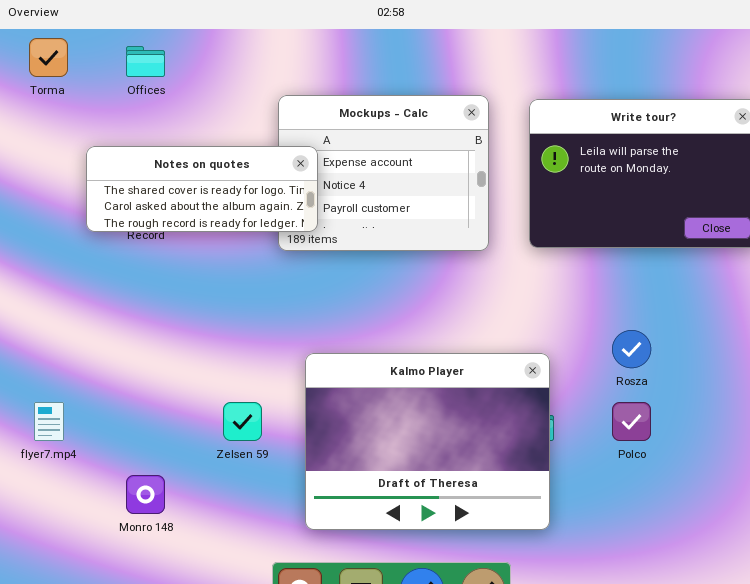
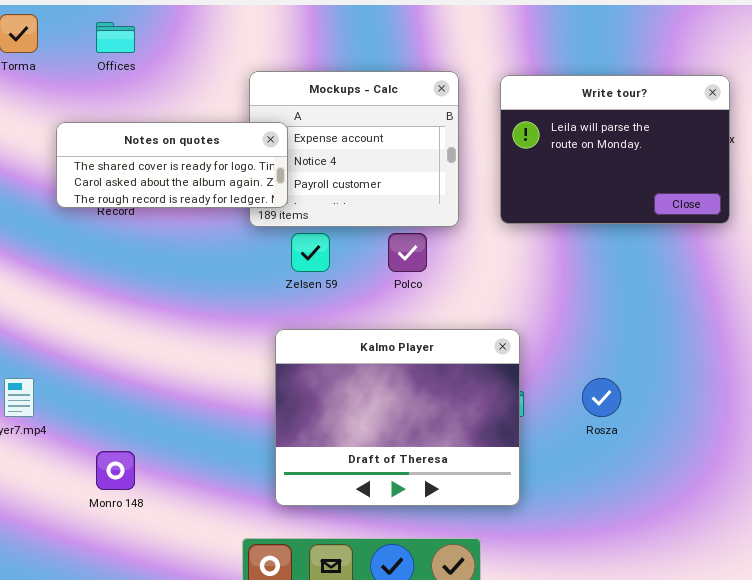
Rosza: [612,330,651,368] -> [582,378,621,417], moved
Zelsen 59: [223,402,262,441] -> [291,233,330,272], moved
Polco: [612,402,651,441] -> [388,233,427,272], moved

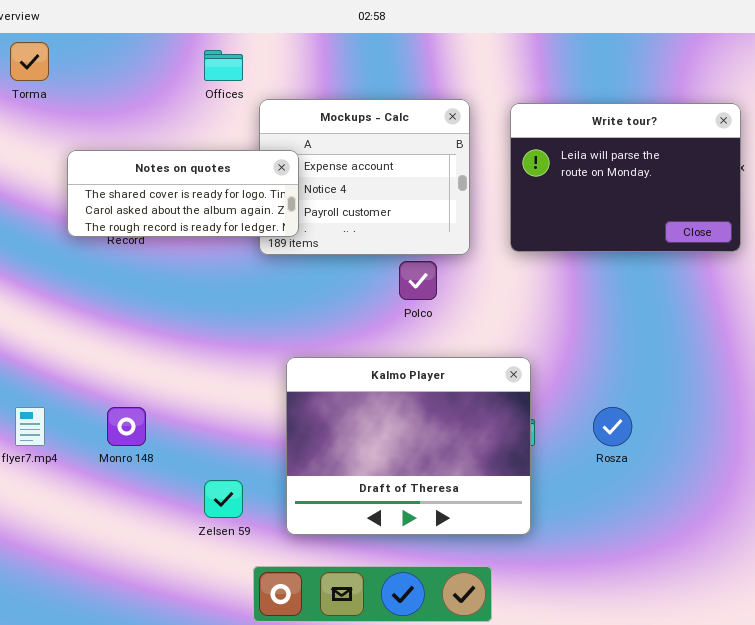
Offices: [96,22,135,53] -> [204,50,243,81], moved
Zelsen 59: [291,233,330,272] -> [204,480,243,518], moved
Monro 148: [96,451,135,490] -> [107,407,146,446], moved

